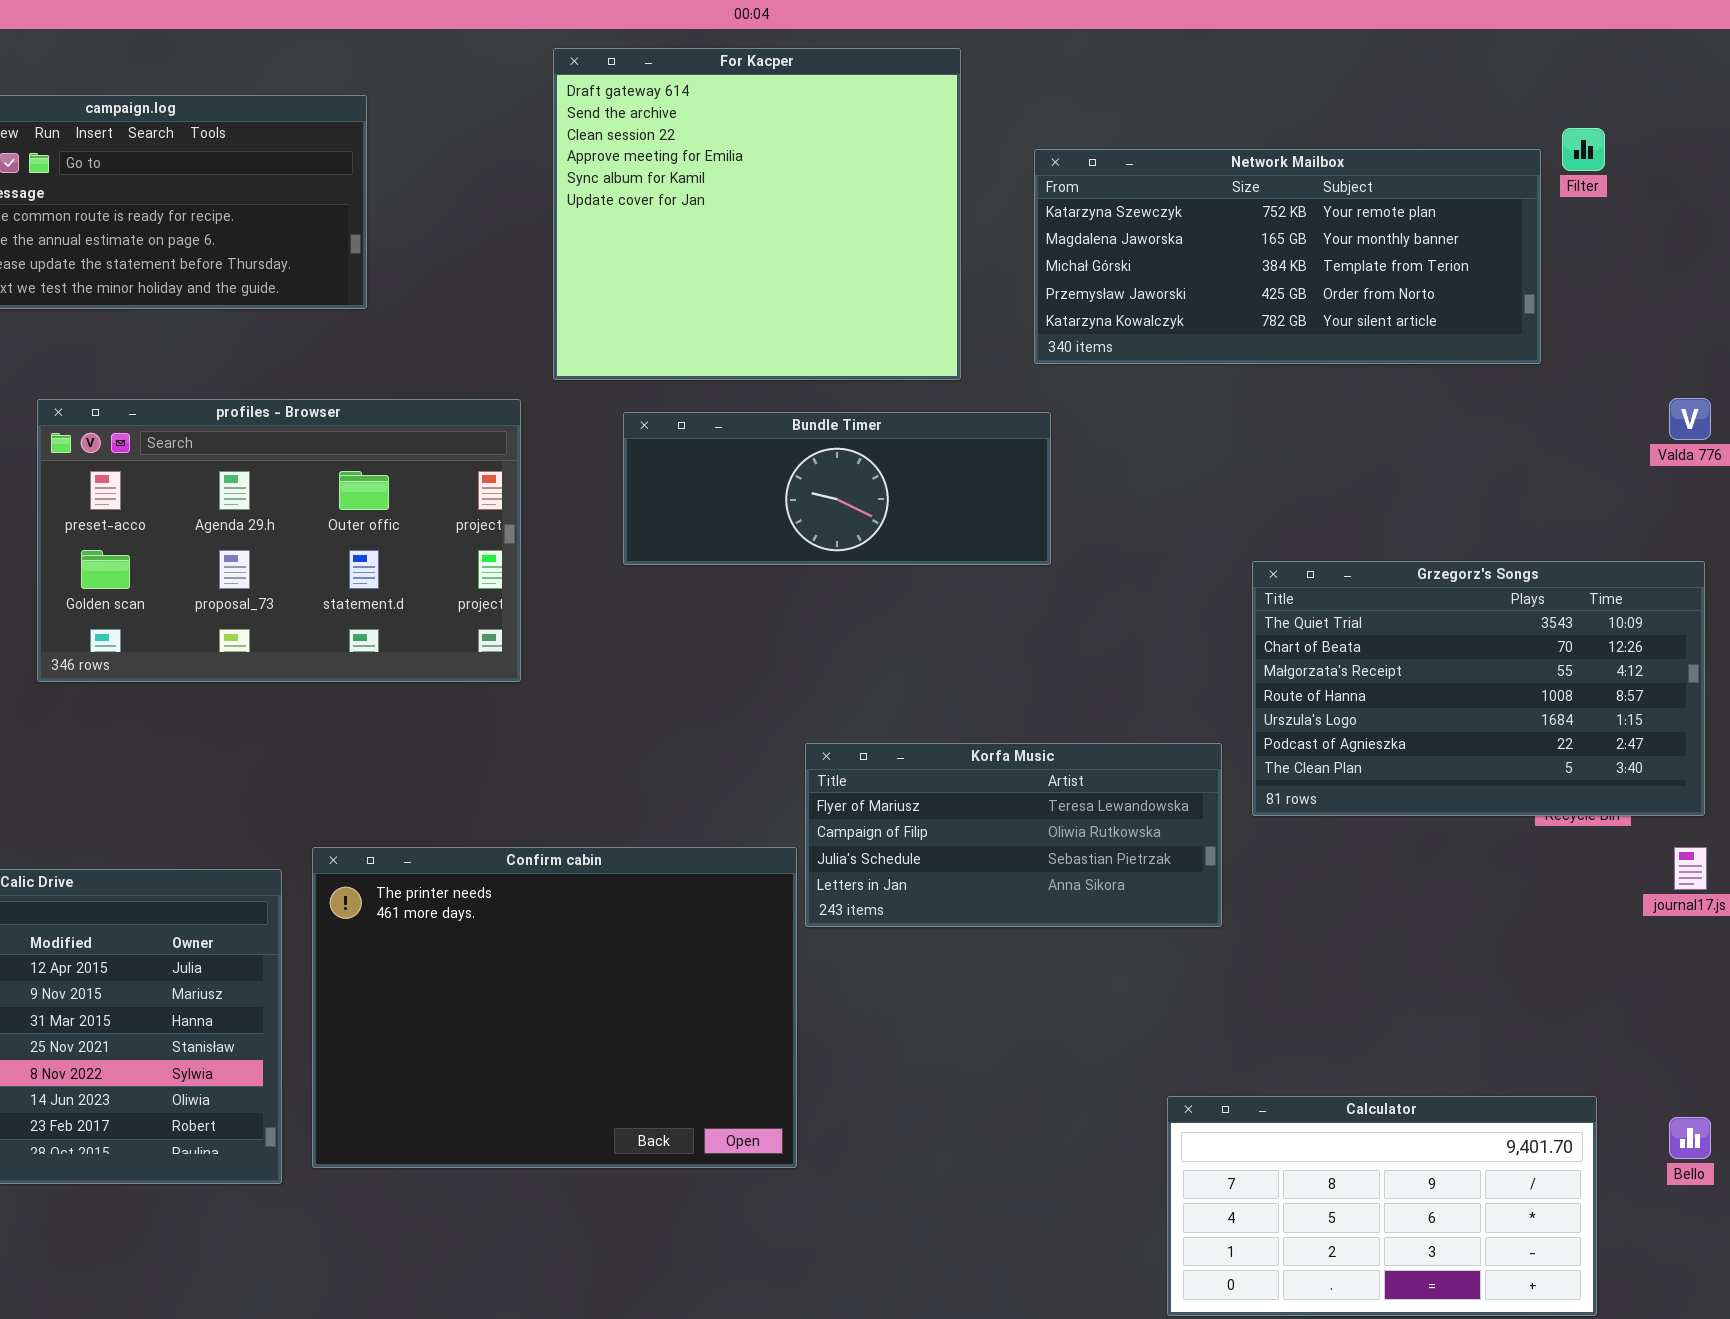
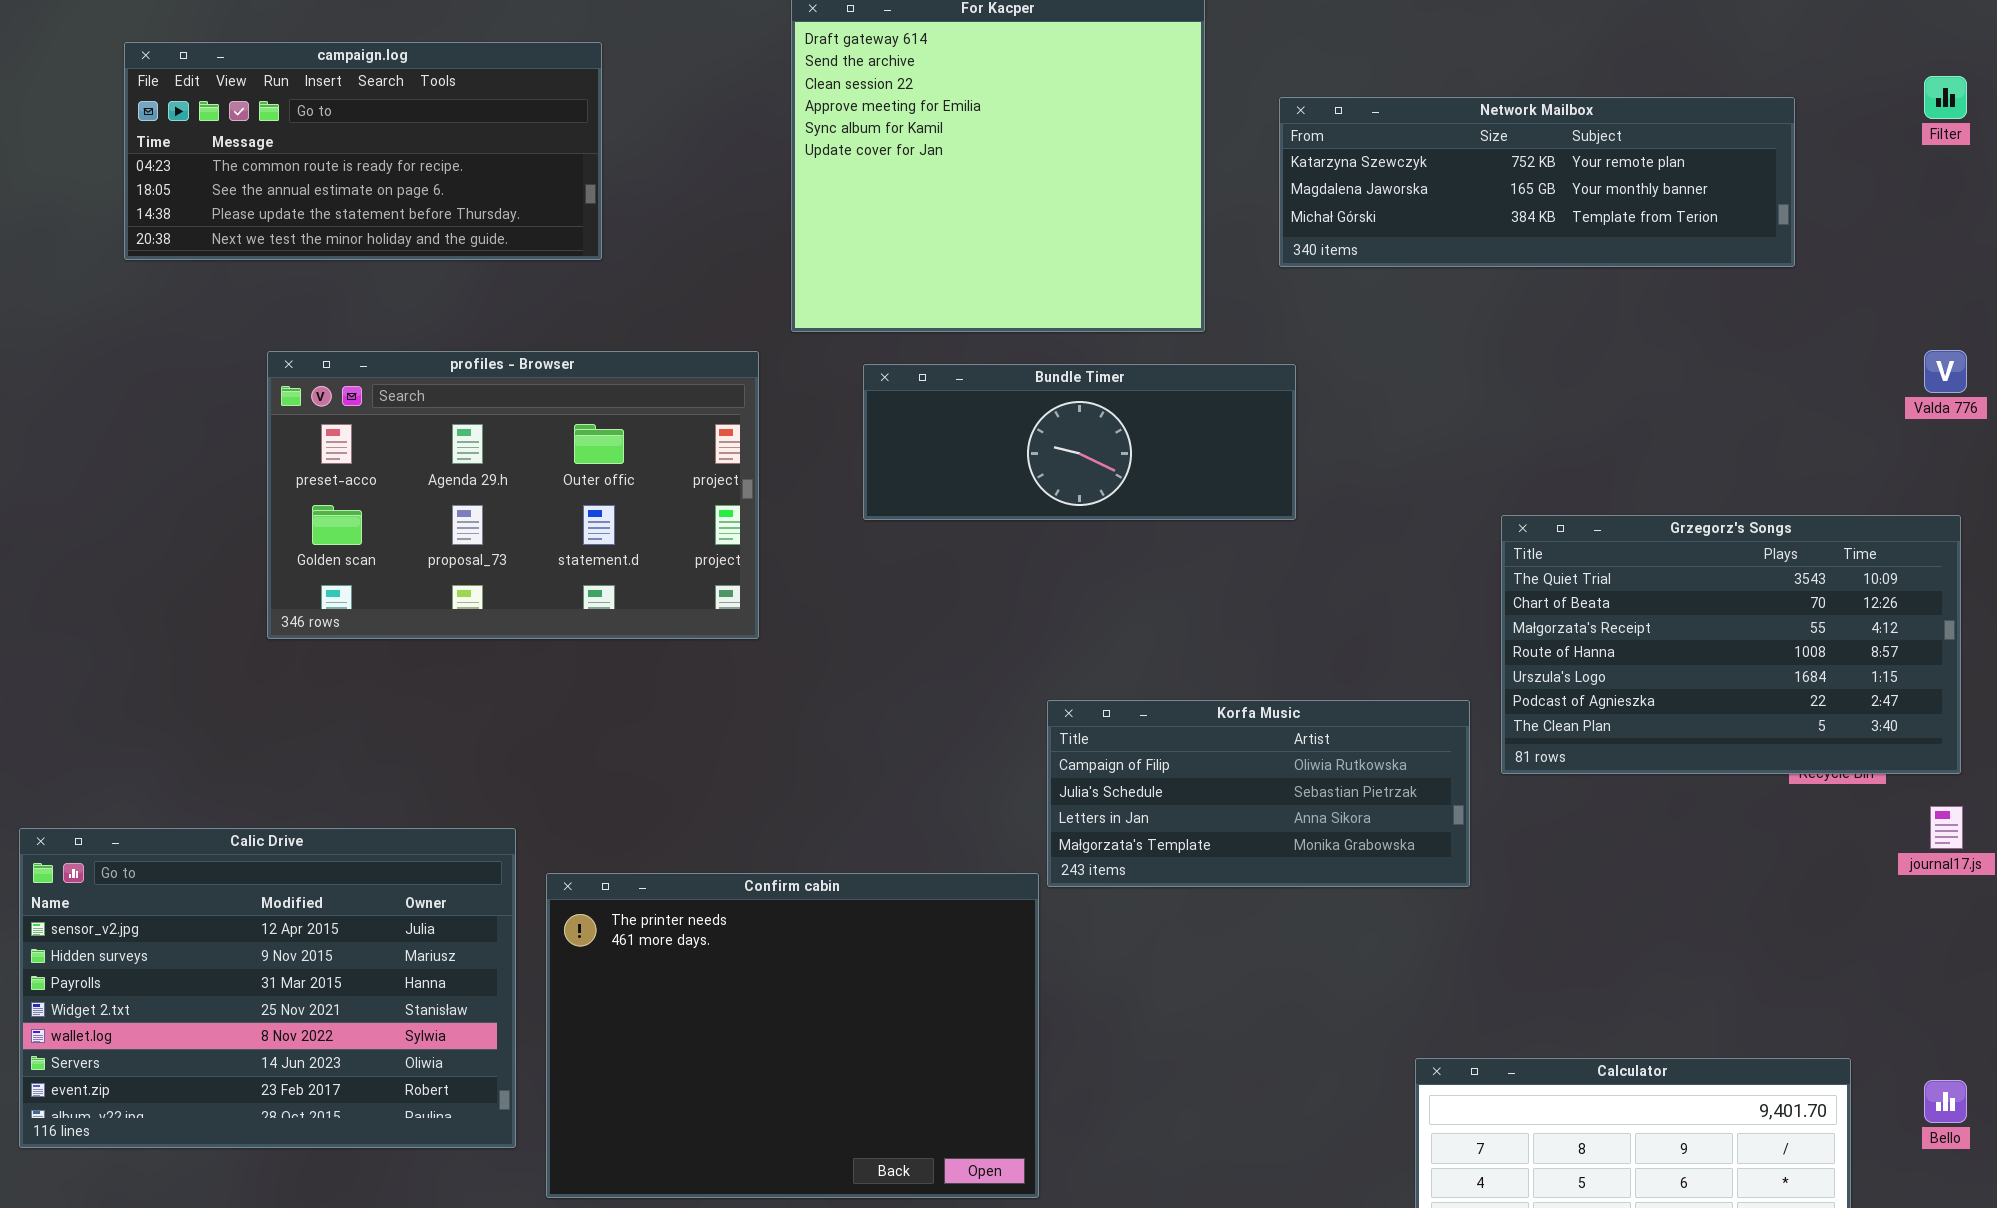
Filter: [1562,128,1605,171] -> [1924,76,1967,119], moved
Network Mailbox: [1034,149,1541,364] -> [1279,97,1795,267], resized
Korfa Music: [805,743,1222,927] -> [1047,700,1470,887], scrolled down 1 row
Confirm cabin: [312,847,797,1168] -> [546,873,1039,1198], moved

